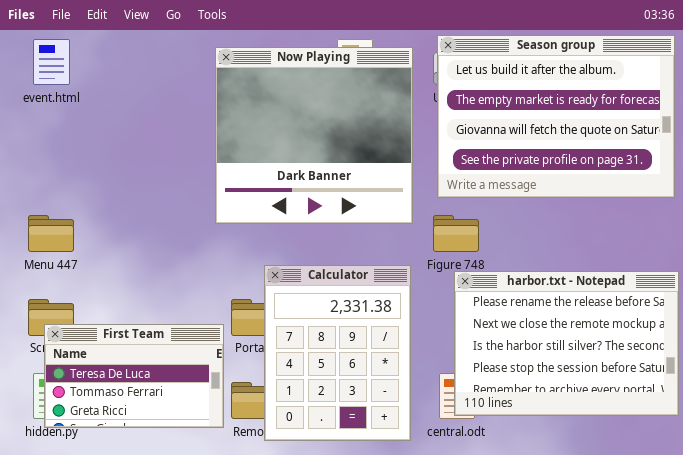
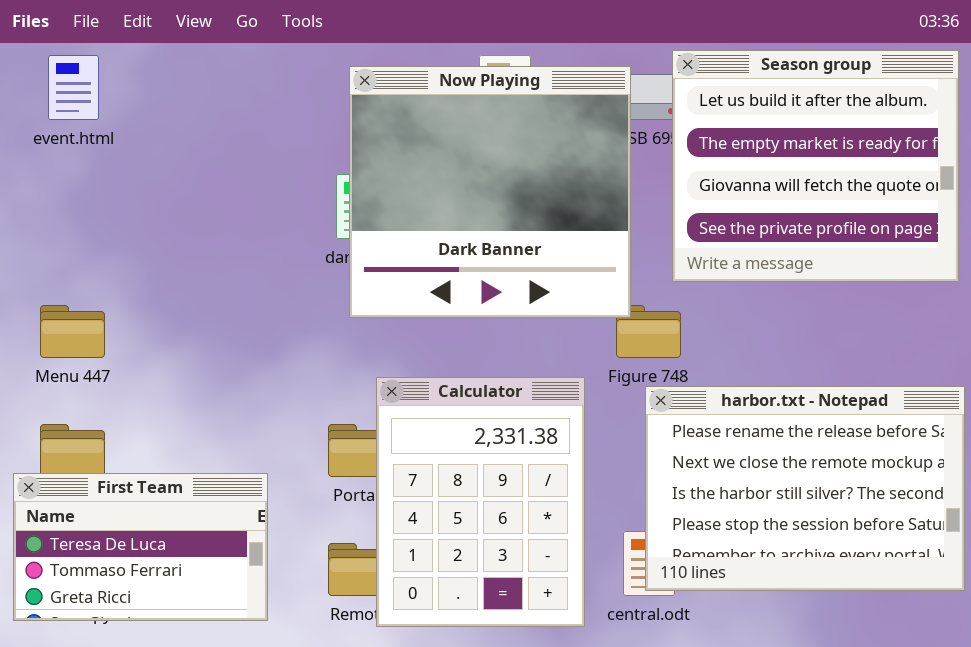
Season group: [437,35,675,198] -> [672,50,959,282], resized
Now Playing: [215,47,413,224] -> [349,66,631,318], moved
First Team: [44,324,224,428] -> [13,473,268,621], moved

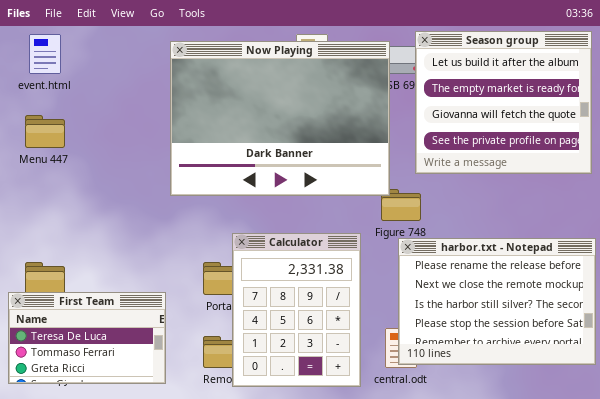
Now Playing: [349,66,631,318] -> [170,41,390,196], resized
Menu 447: [40,305,105,358] -> [25,115,65,148], moved

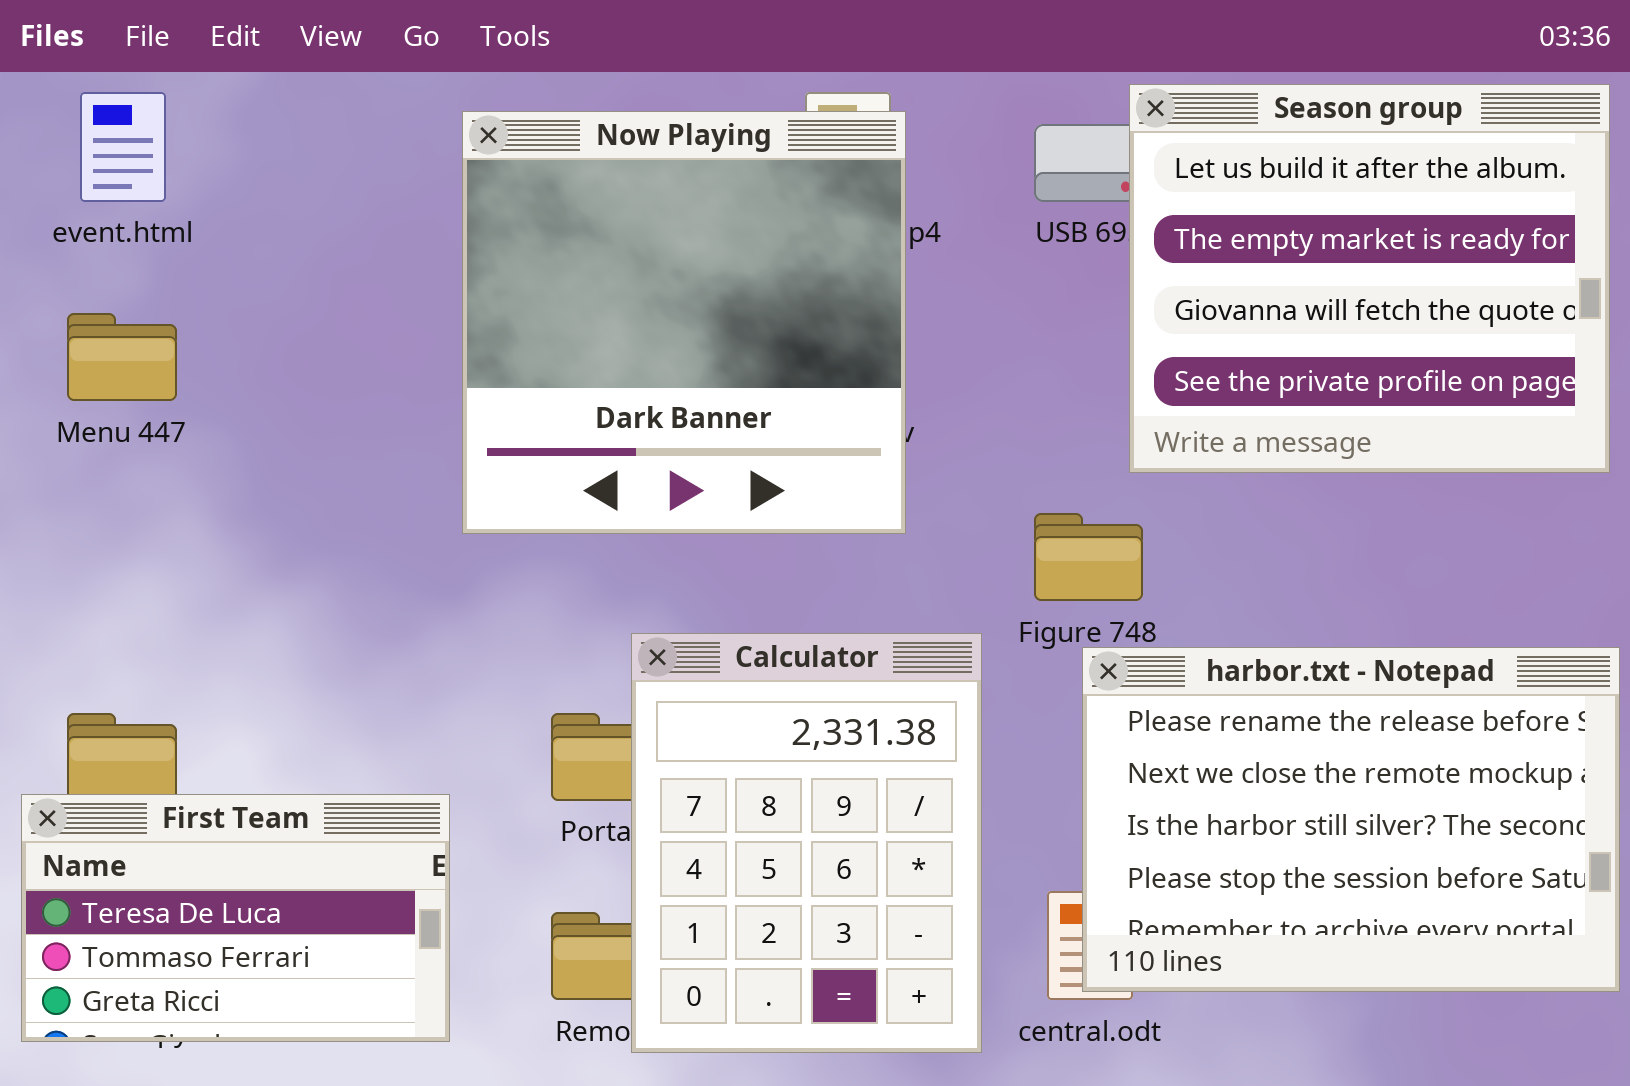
Now Playing: [170,41,390,196] -> [462,111,906,534], resized

